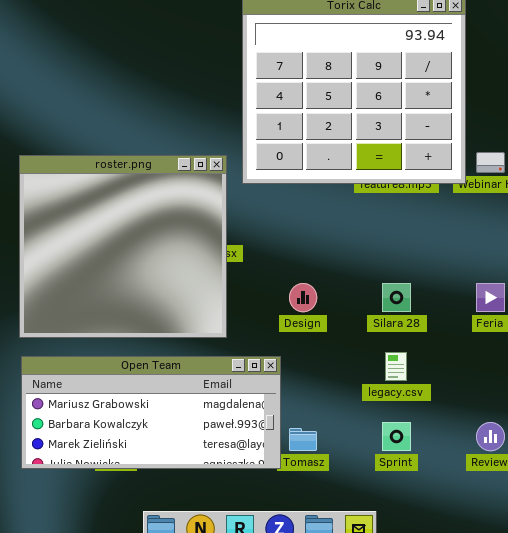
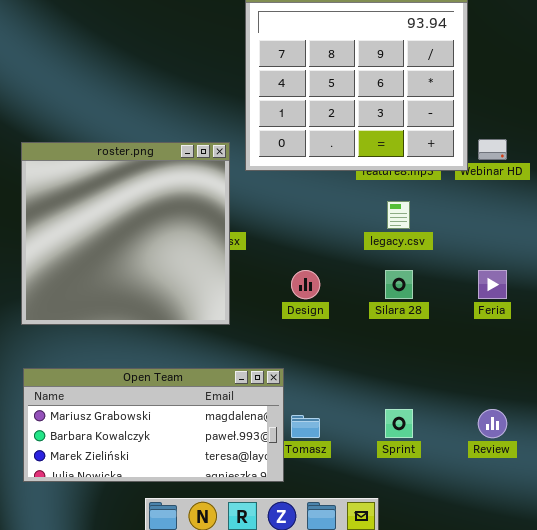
legacy.csv: [385,352,407,381] -> [387,201,410,229], moved
Open Team: [21,356,281,469] -> [23,368,284,482], moved

